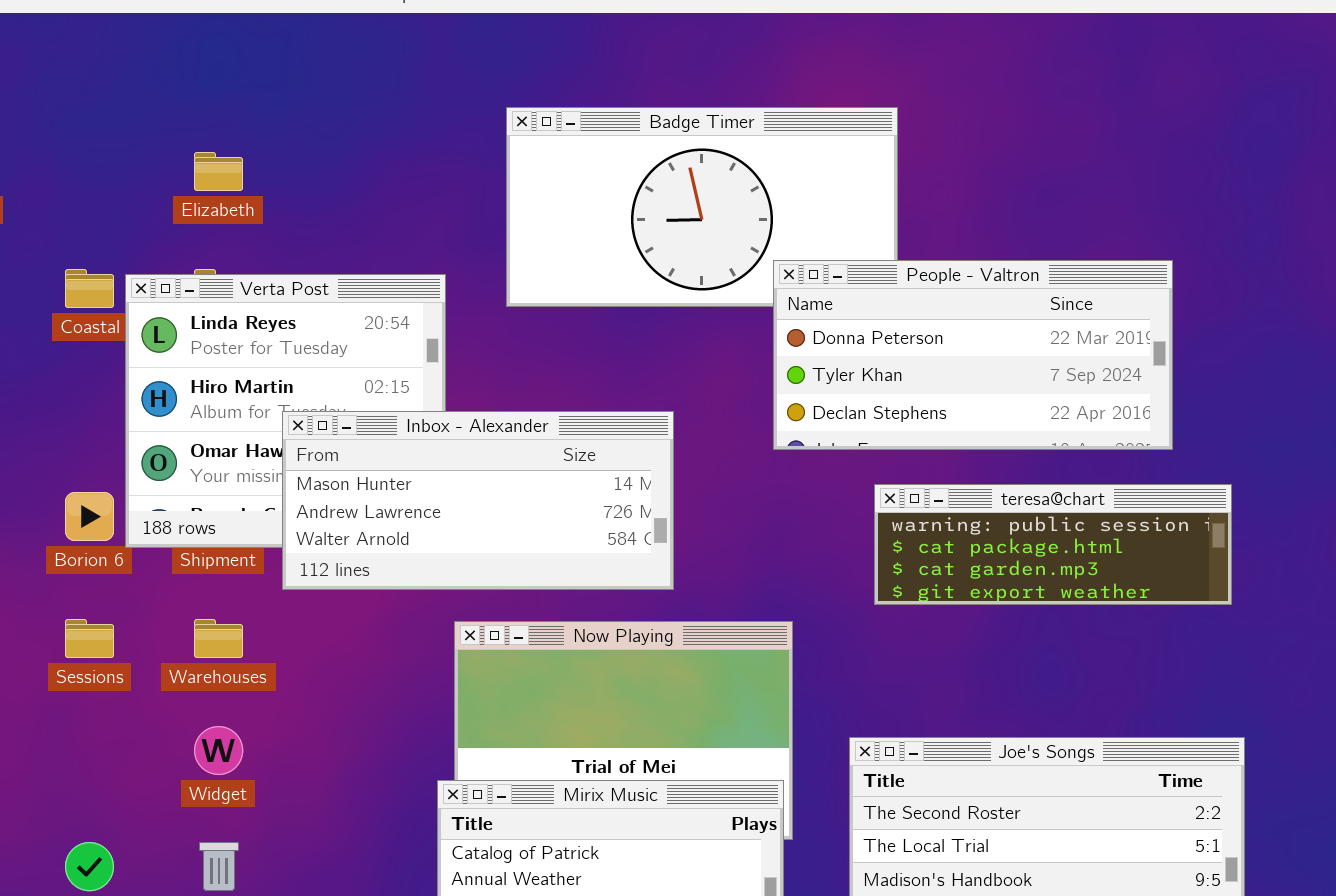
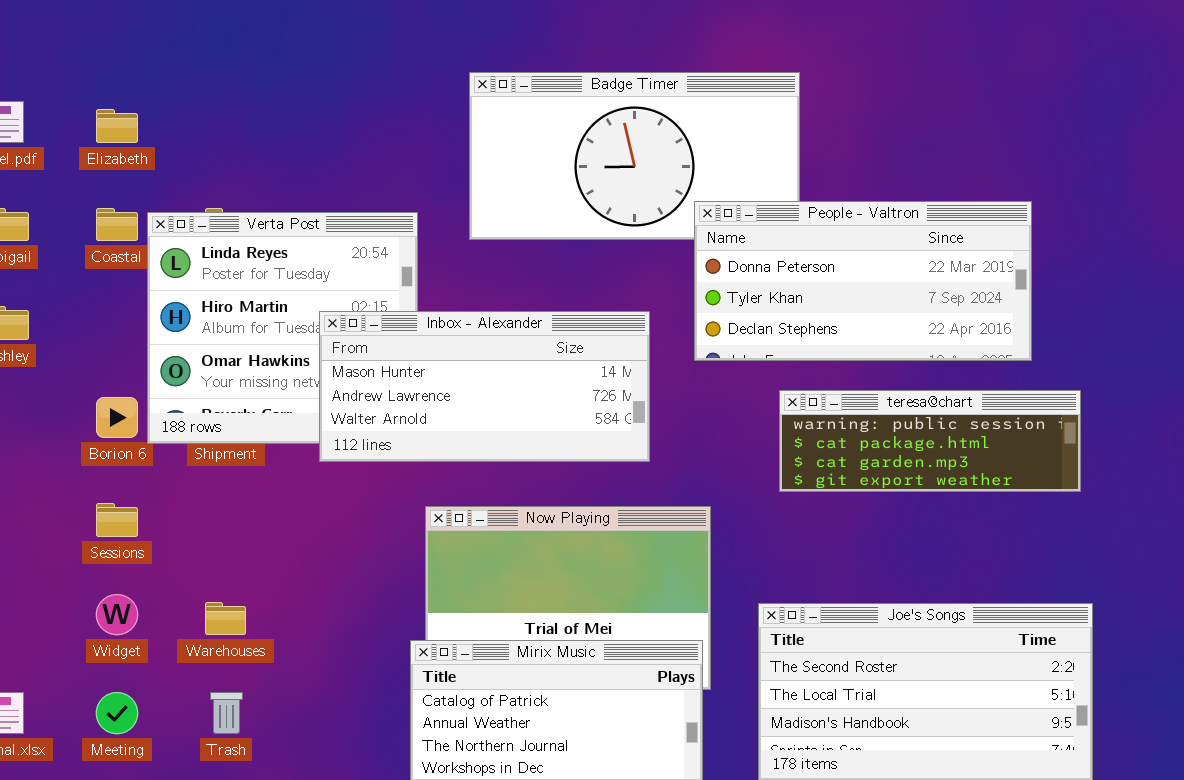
Elizabeth: [194,152,243,191] -> [96,109,138,143], moved
Inbox - Alexander: [282,411,674,590] -> [319,311,650,462], moved
Warehouses: [194,619,243,658] -> [205,602,246,635], moved
Widget: [194,726,243,775] -> [96,594,138,635], moved

